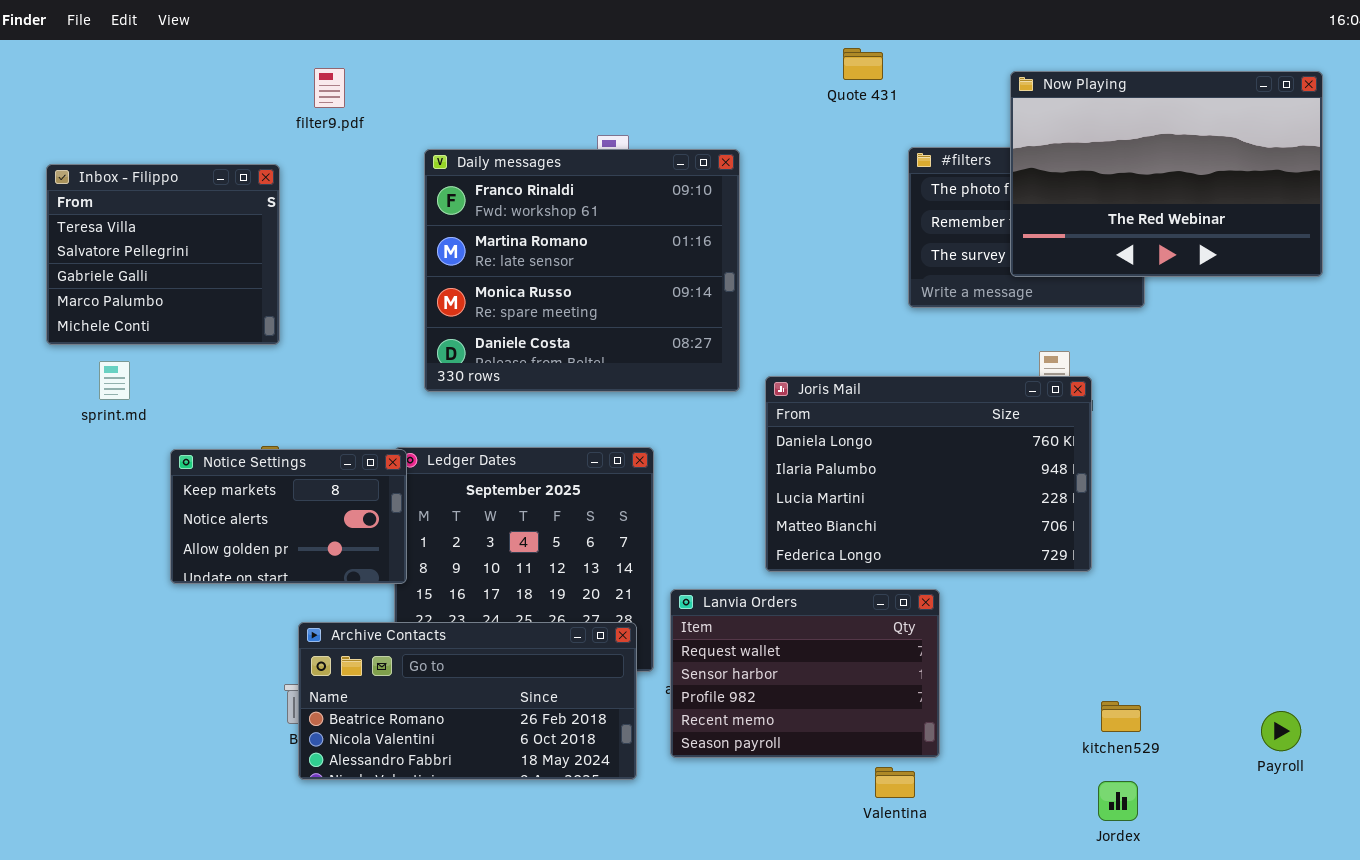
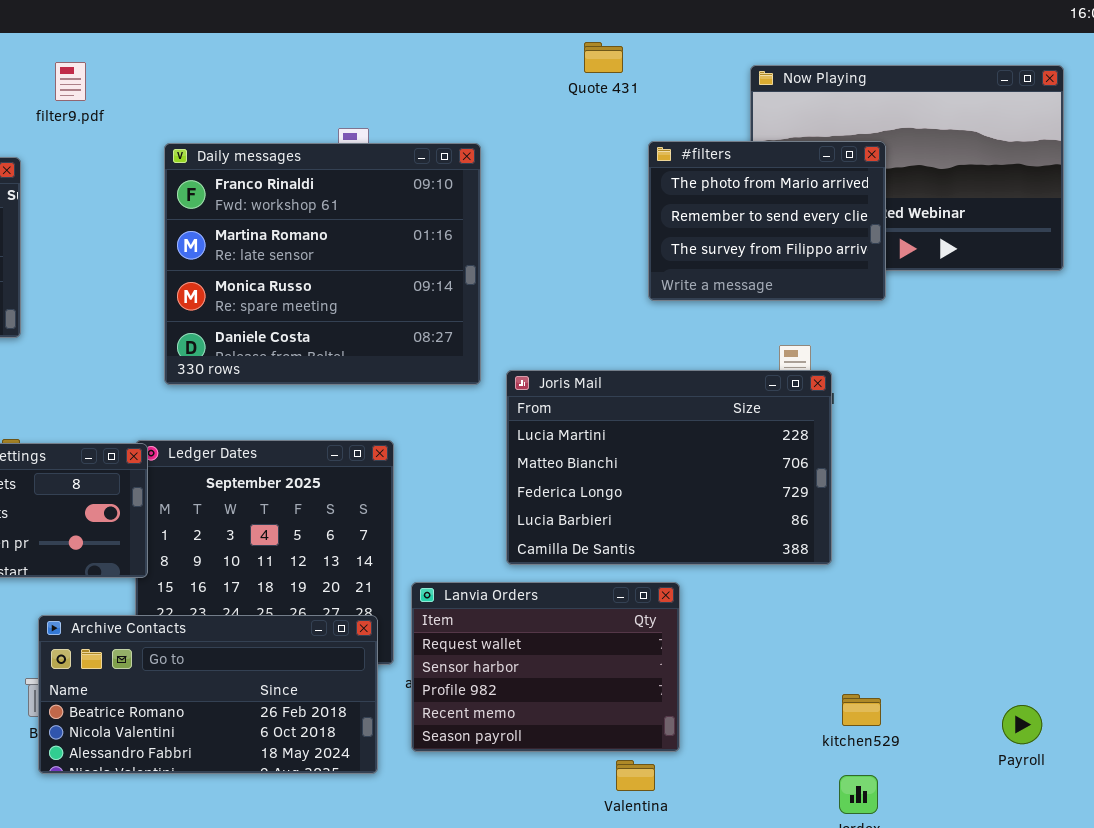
#filters: [908,147,1145,308] -> [648,141,886,301], raised
Joris Mail: [765,376,1092,572] -> [506,370,832,565], scrolled down 2 rows

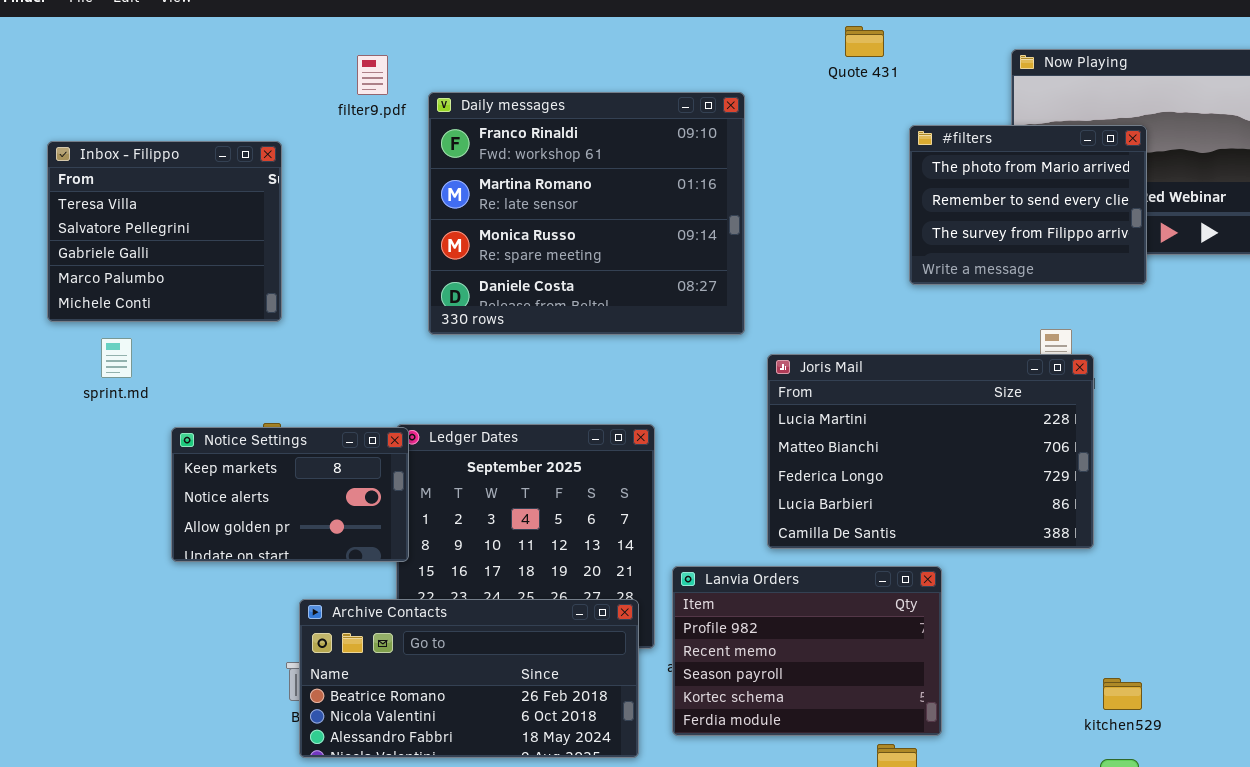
filter9.pdf: [55,62,86,101] -> [357,55,388,95], moved
Daily messages: [164,143,481,385] -> [428,92,745,335], moved
Lanvia Orders: [411,582,680,752] -> [672,566,942,736], scrolled down 2 rows

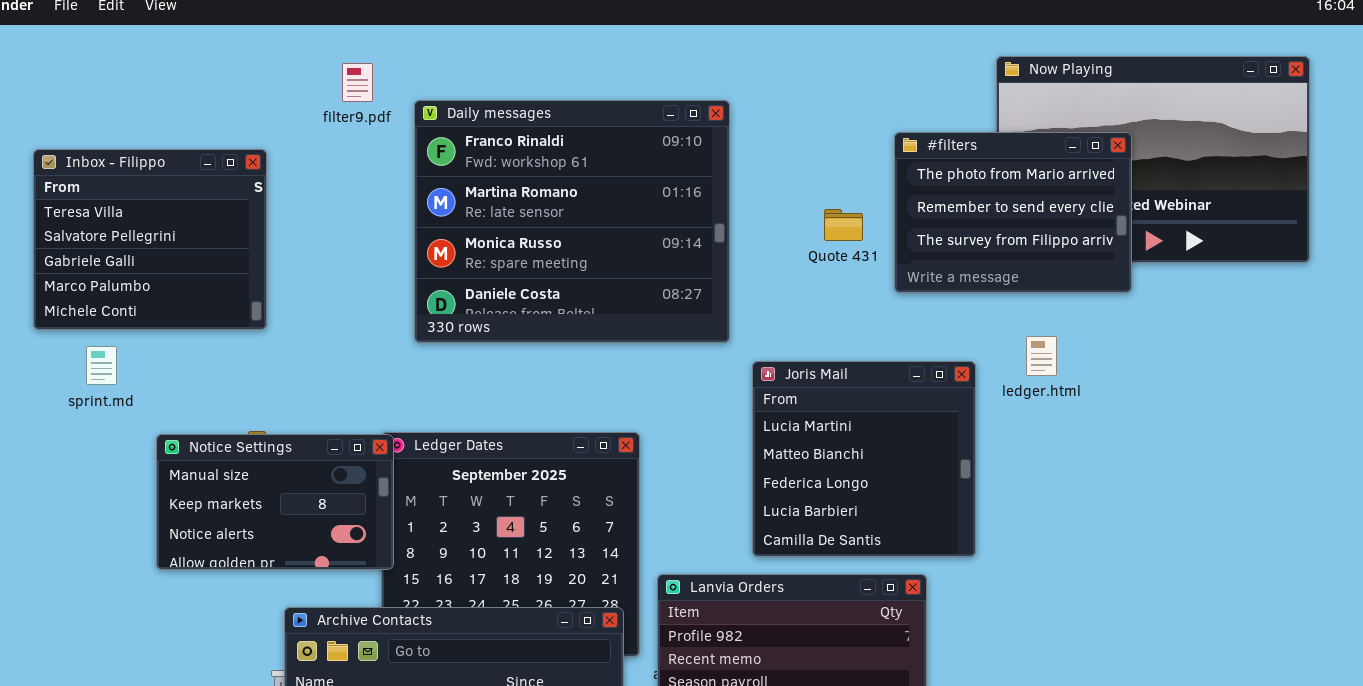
Quote 431: [845,26,884,57] -> [824,209,863,241], moved
Joris Mail: [767,354,1094,549] -> [752,361,976,557], resized
Notice Settings: [171,427,409,562] -> [156,434,394,570], scrolled up 1 row

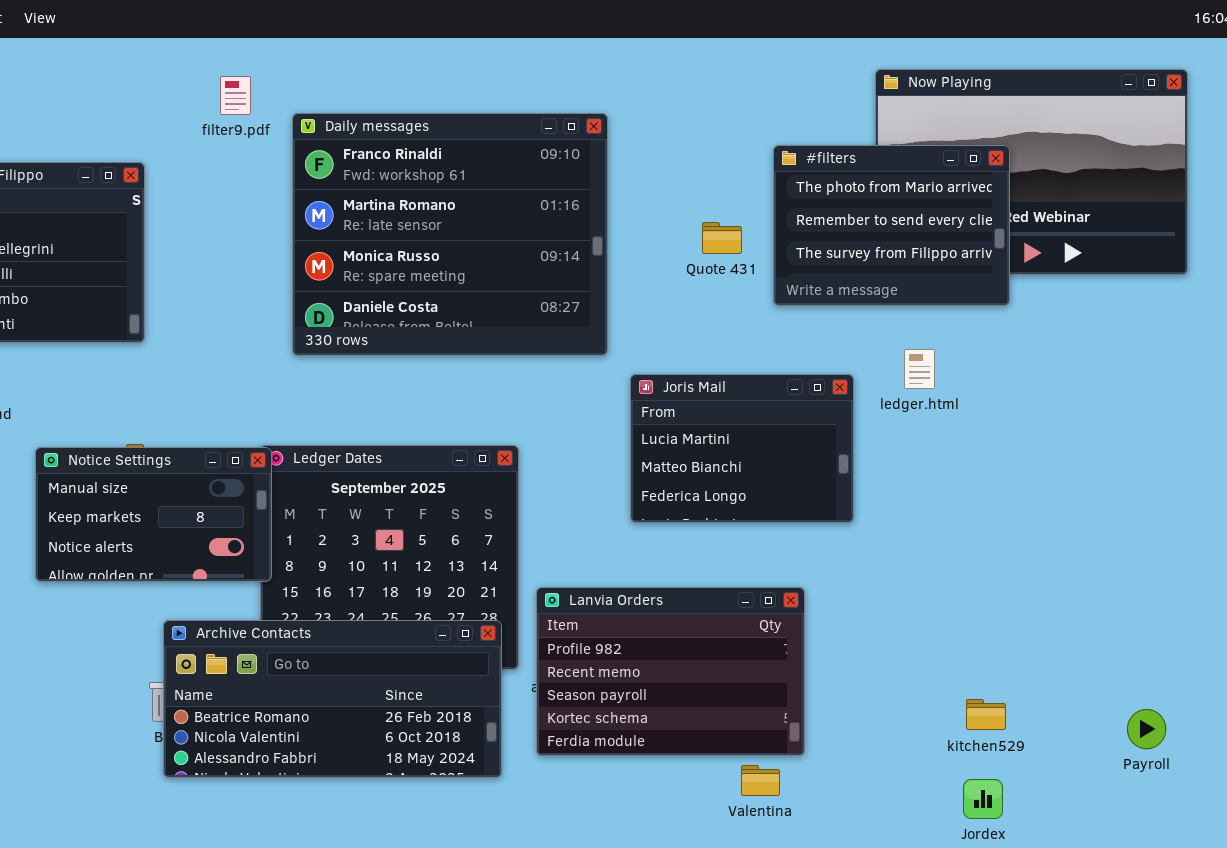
Joris Mail: [752,361,976,557] -> [630,374,854,523], resized

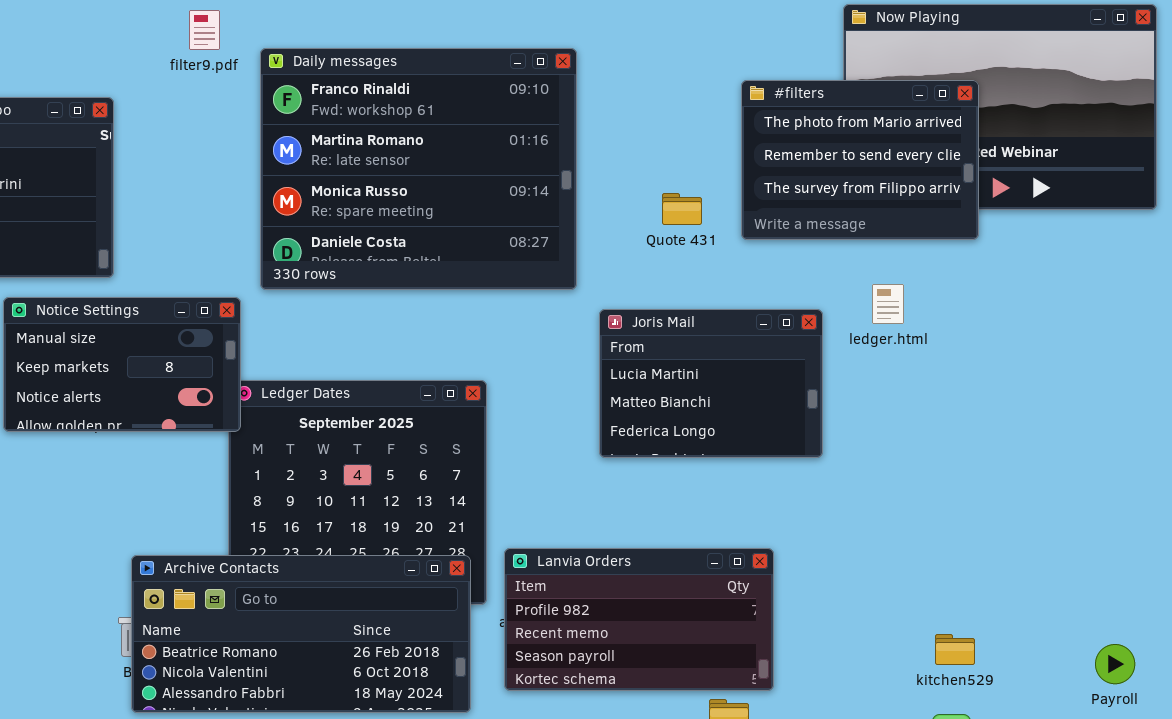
Quote 431: [702,222,742,254] -> [662,193,702,225], moved
Notice Settings: [35,447,272,582] -> [3,297,241,432], moved
Lanvia Orders: [536,587,805,756] -> [504,548,774,691], resized

